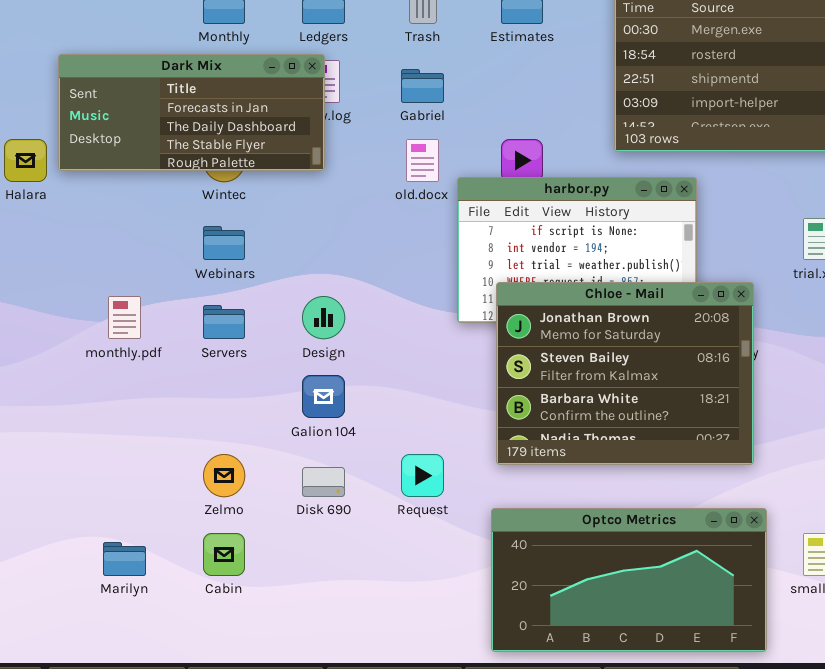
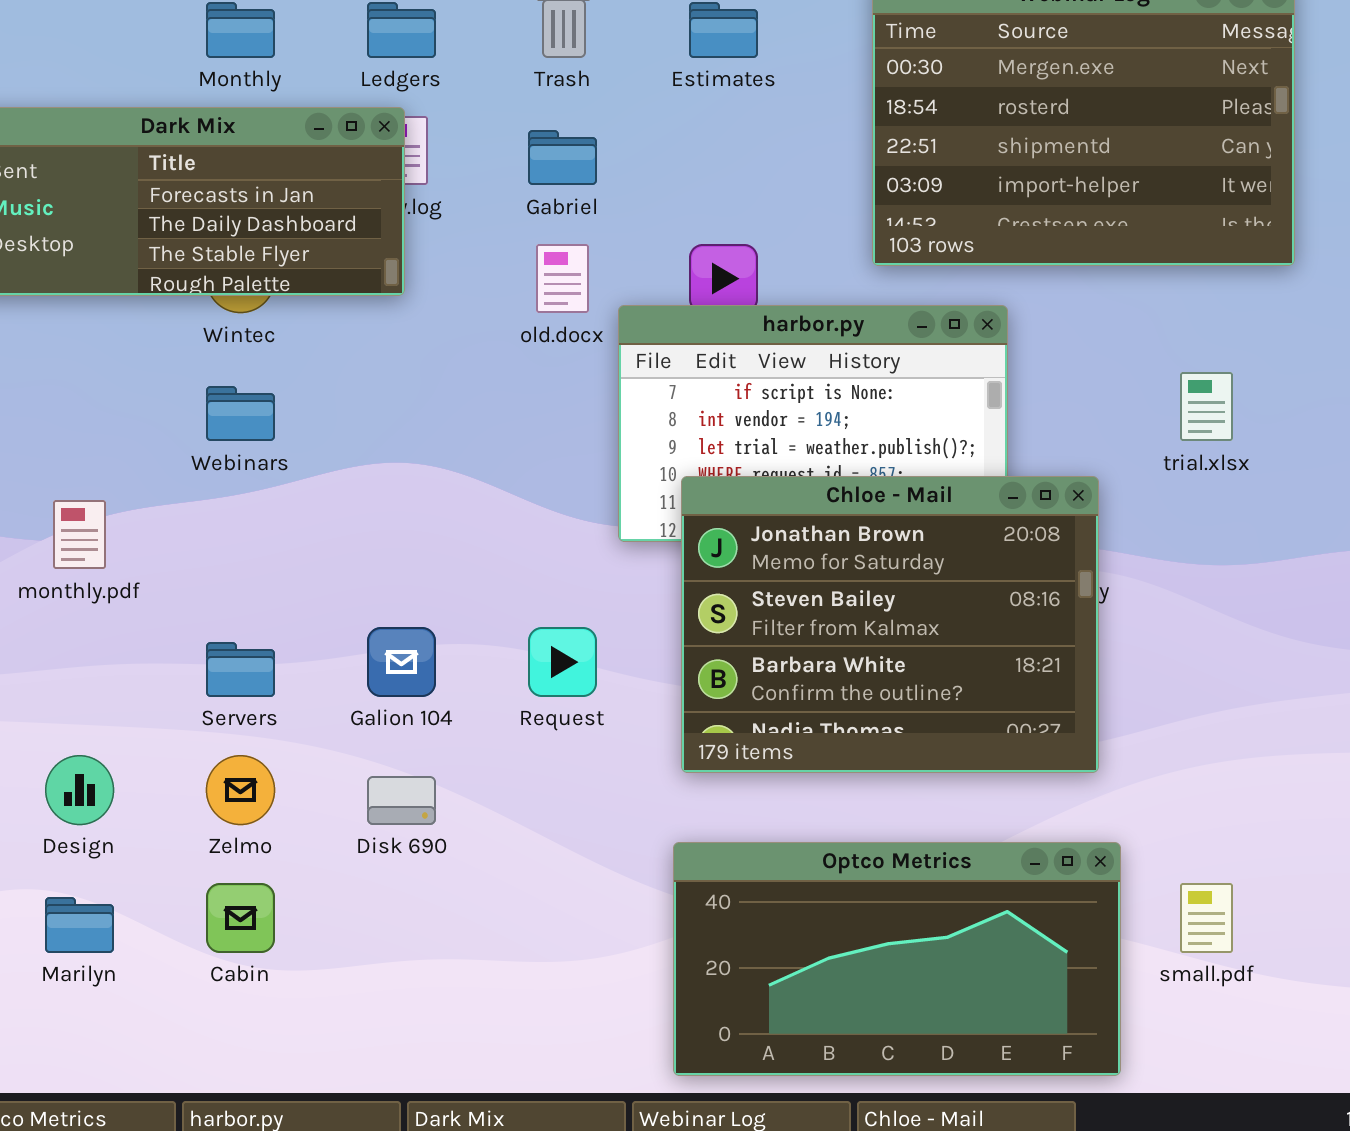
Design: [302,296,345,339] -> [45,755,114,825], moved
Servers: [203,305,245,339] -> [206,642,275,697], moved
Request: [401,454,444,497] -> [528,627,597,697], moved

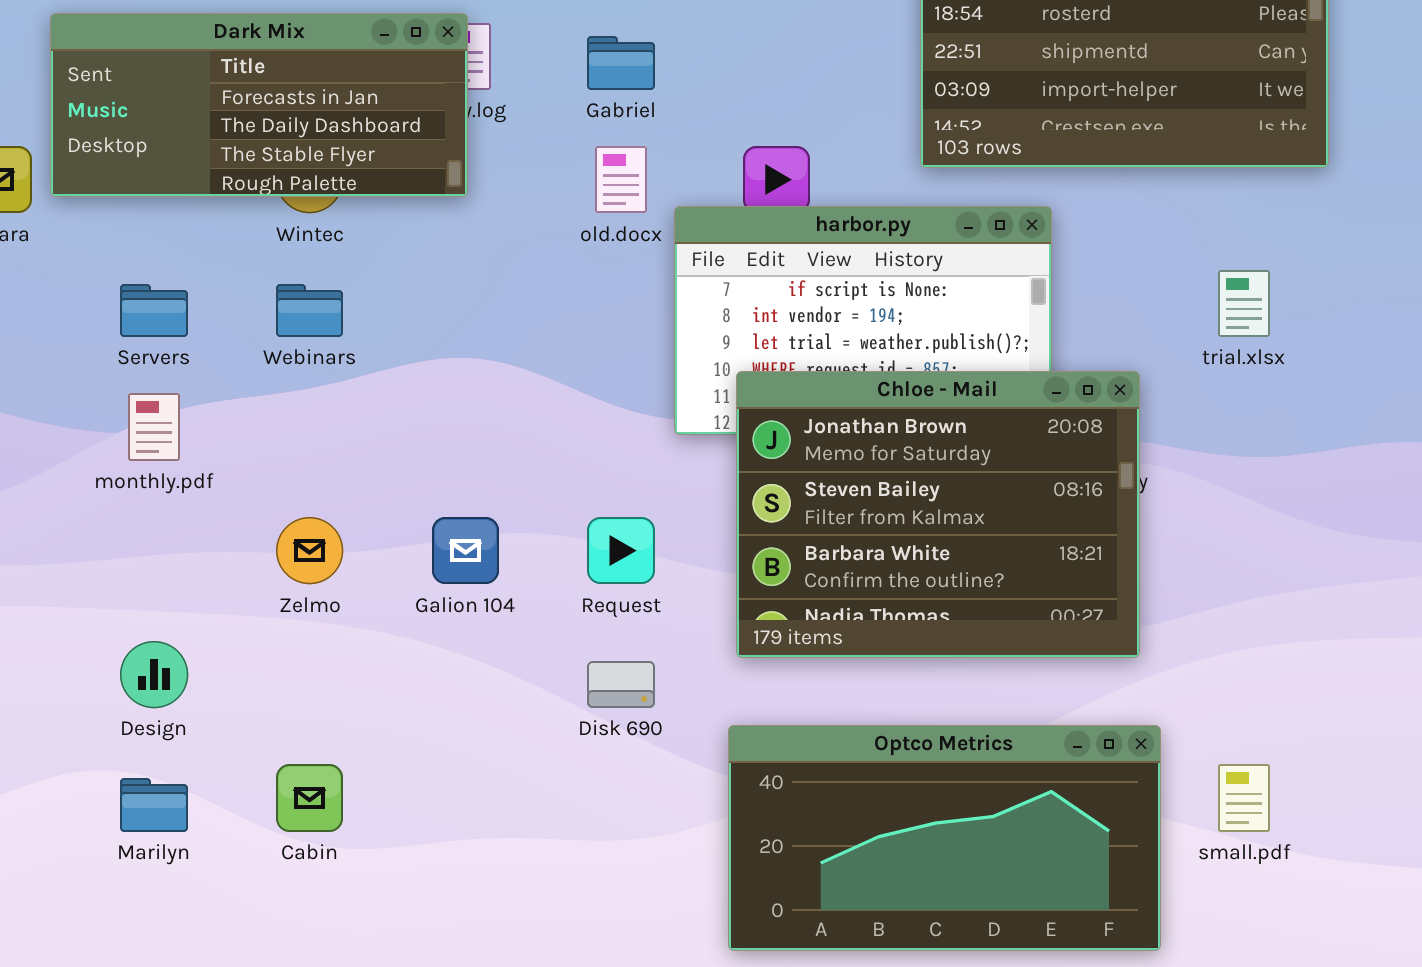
Servers: [206,642,275,697] -> [120,284,188,337], moved
Zelmo: [206,755,275,825] -> [276,517,343,584], moved
Disk 690: [367,776,436,825] -> [587,661,655,708], moved

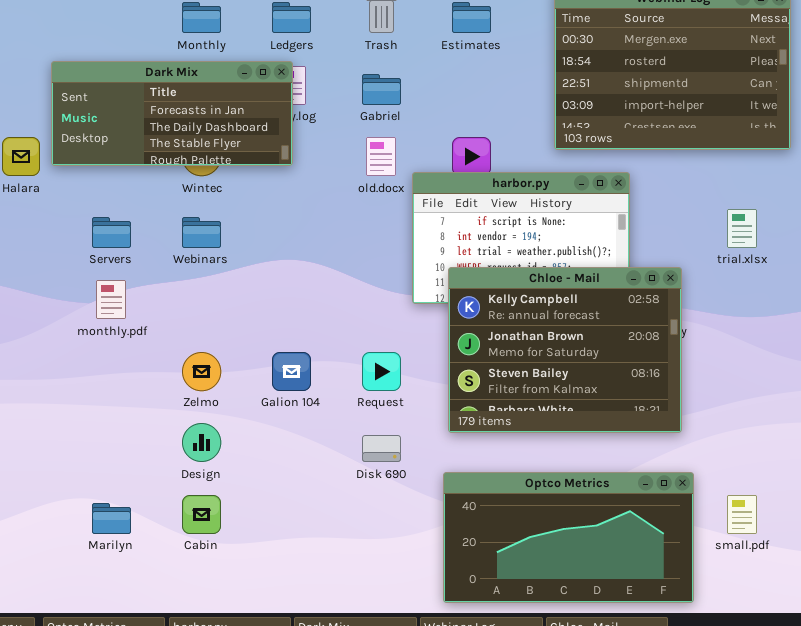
Chloe - Mail: [736,371,1140,658] -> [448,267,682,433], scrolled up 1 row
Design: [120,641,188,708] -> [182,423,221,462], moved

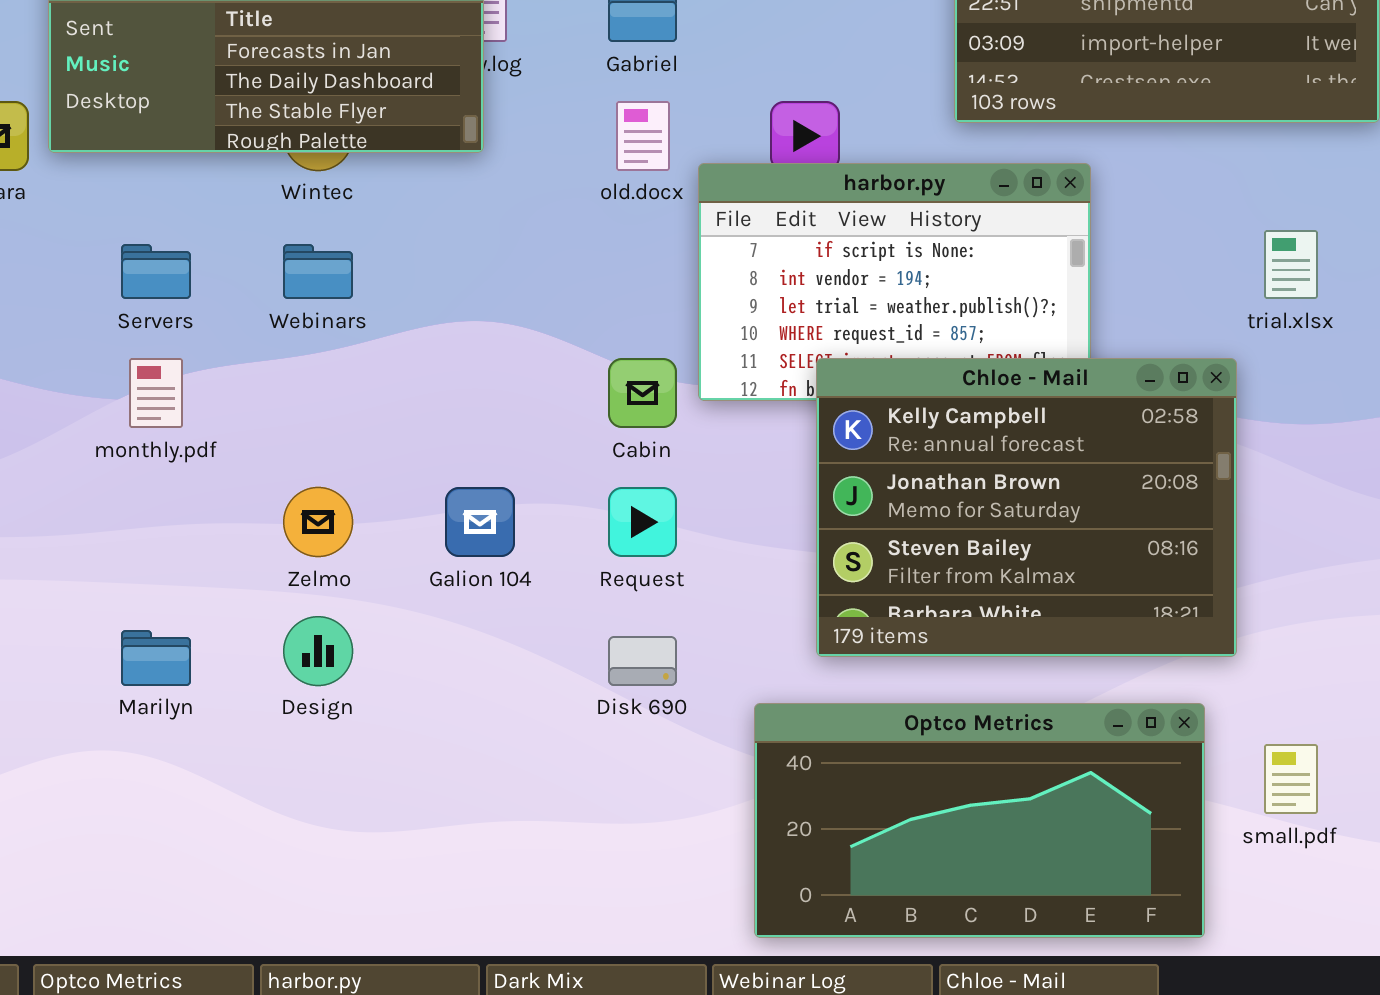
Chloe - Mail: [448,267,682,433] -> [816,358,1237,657], moved
Cabin: [182,495,221,534] -> [608,358,677,428], moved
Marilyn: [92,503,131,534] -> [121,630,191,686], moved

